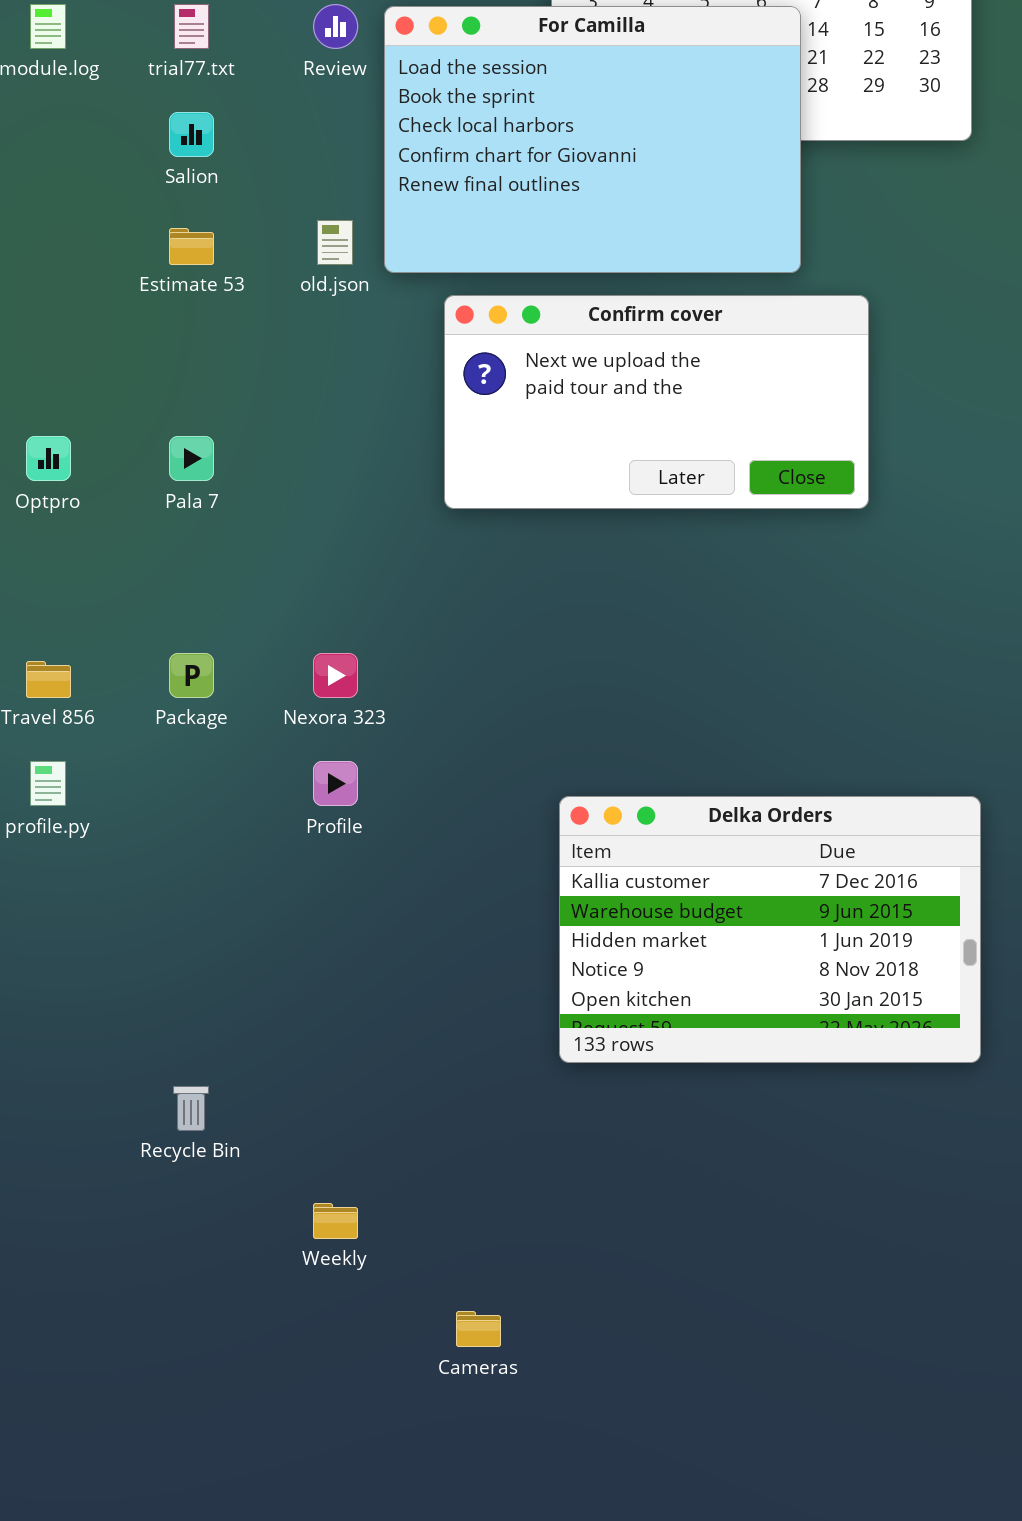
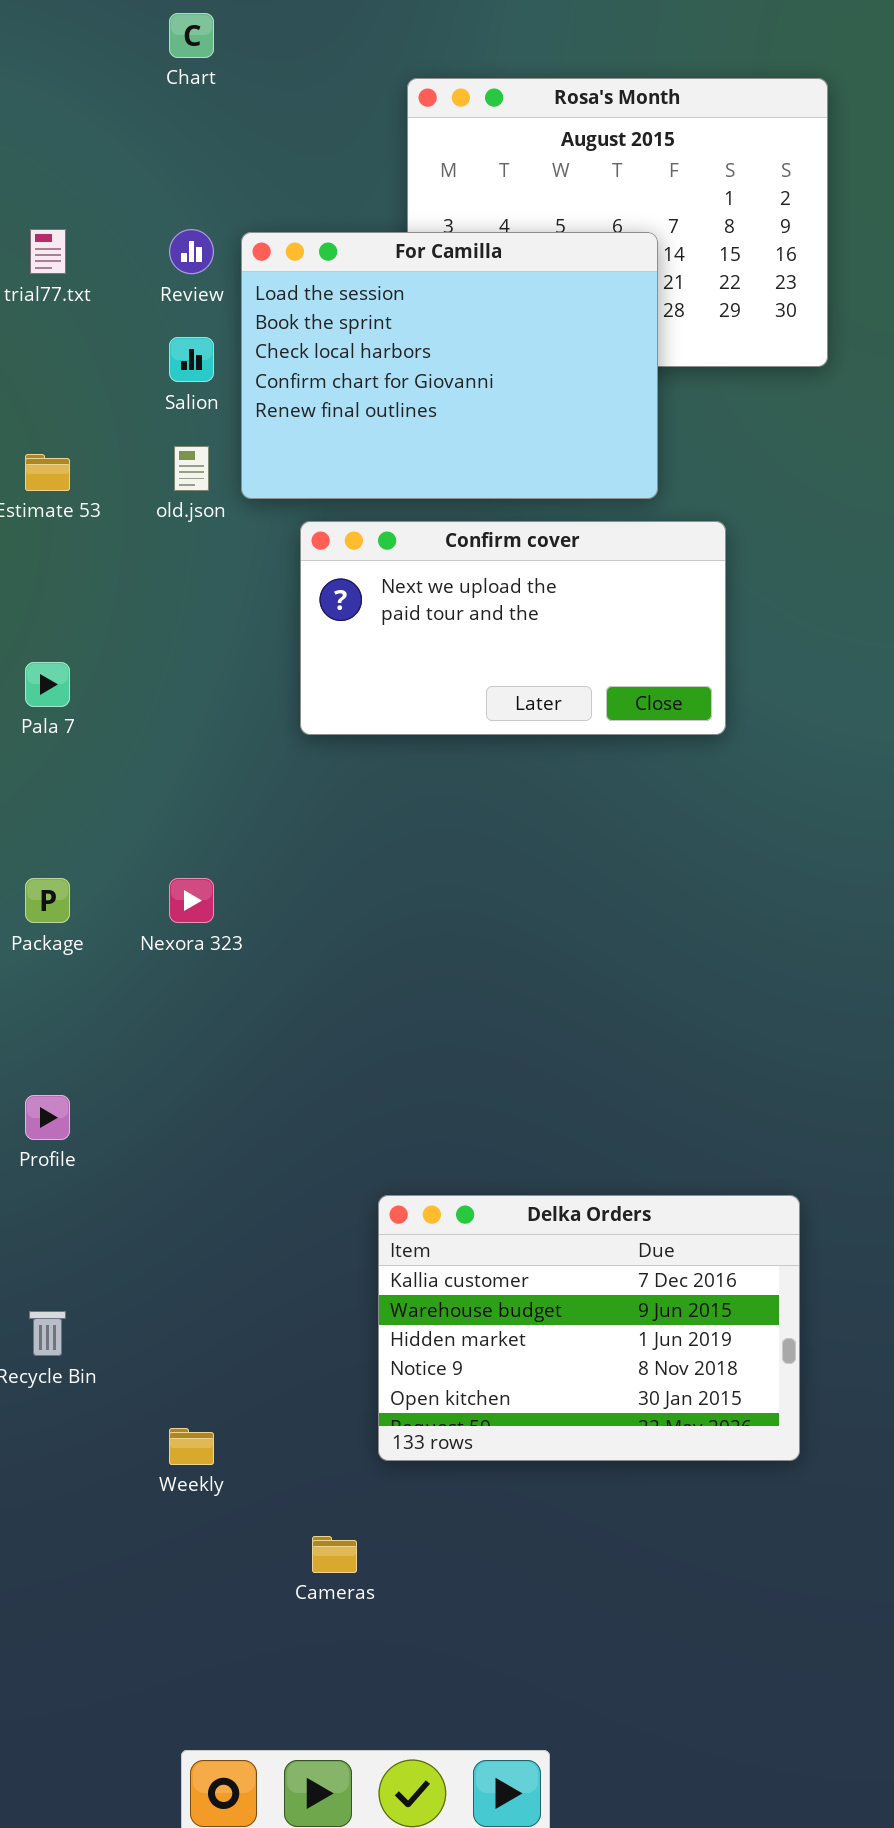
Salion: [169,112,214,157] -> [169,337,214,382], moved
Profile: [313,761,358,806] -> [25,1095,70,1140], moved
Delka Orders: [559,796,981,1063] -> [378,1195,800,1461], moved

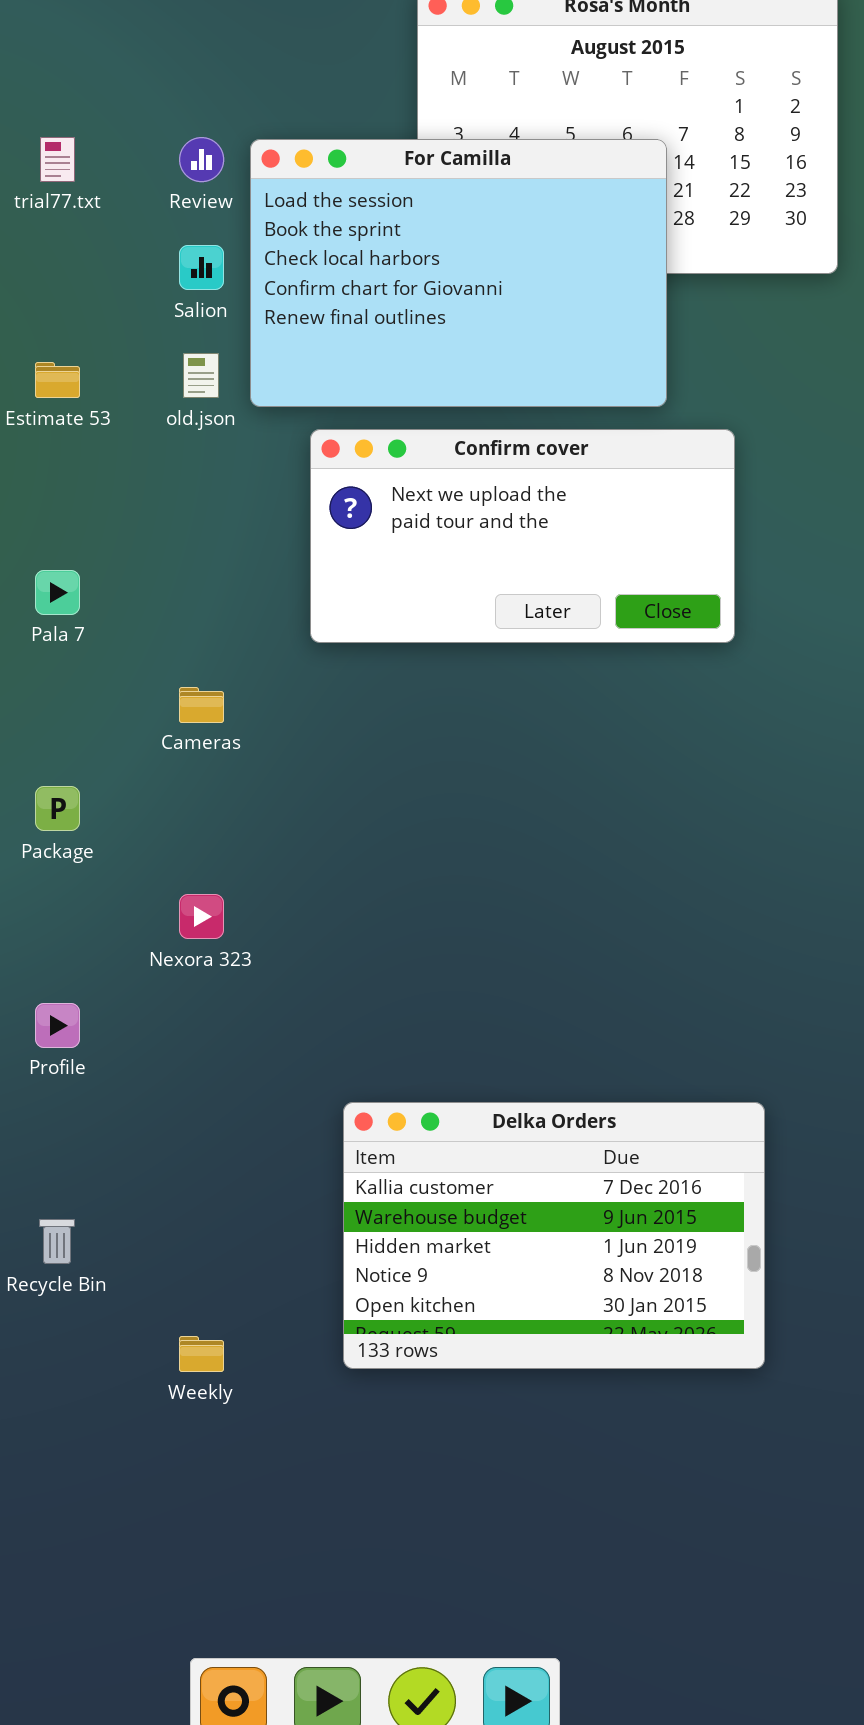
Nexora 323: [169,878,214,923] -> [179,894,224,939], moved
Delka Orders: [378,1195,800,1461] -> [343,1102,765,1369], moved
Cameras: [312,1536,357,1573] -> [179,687,224,723], moved

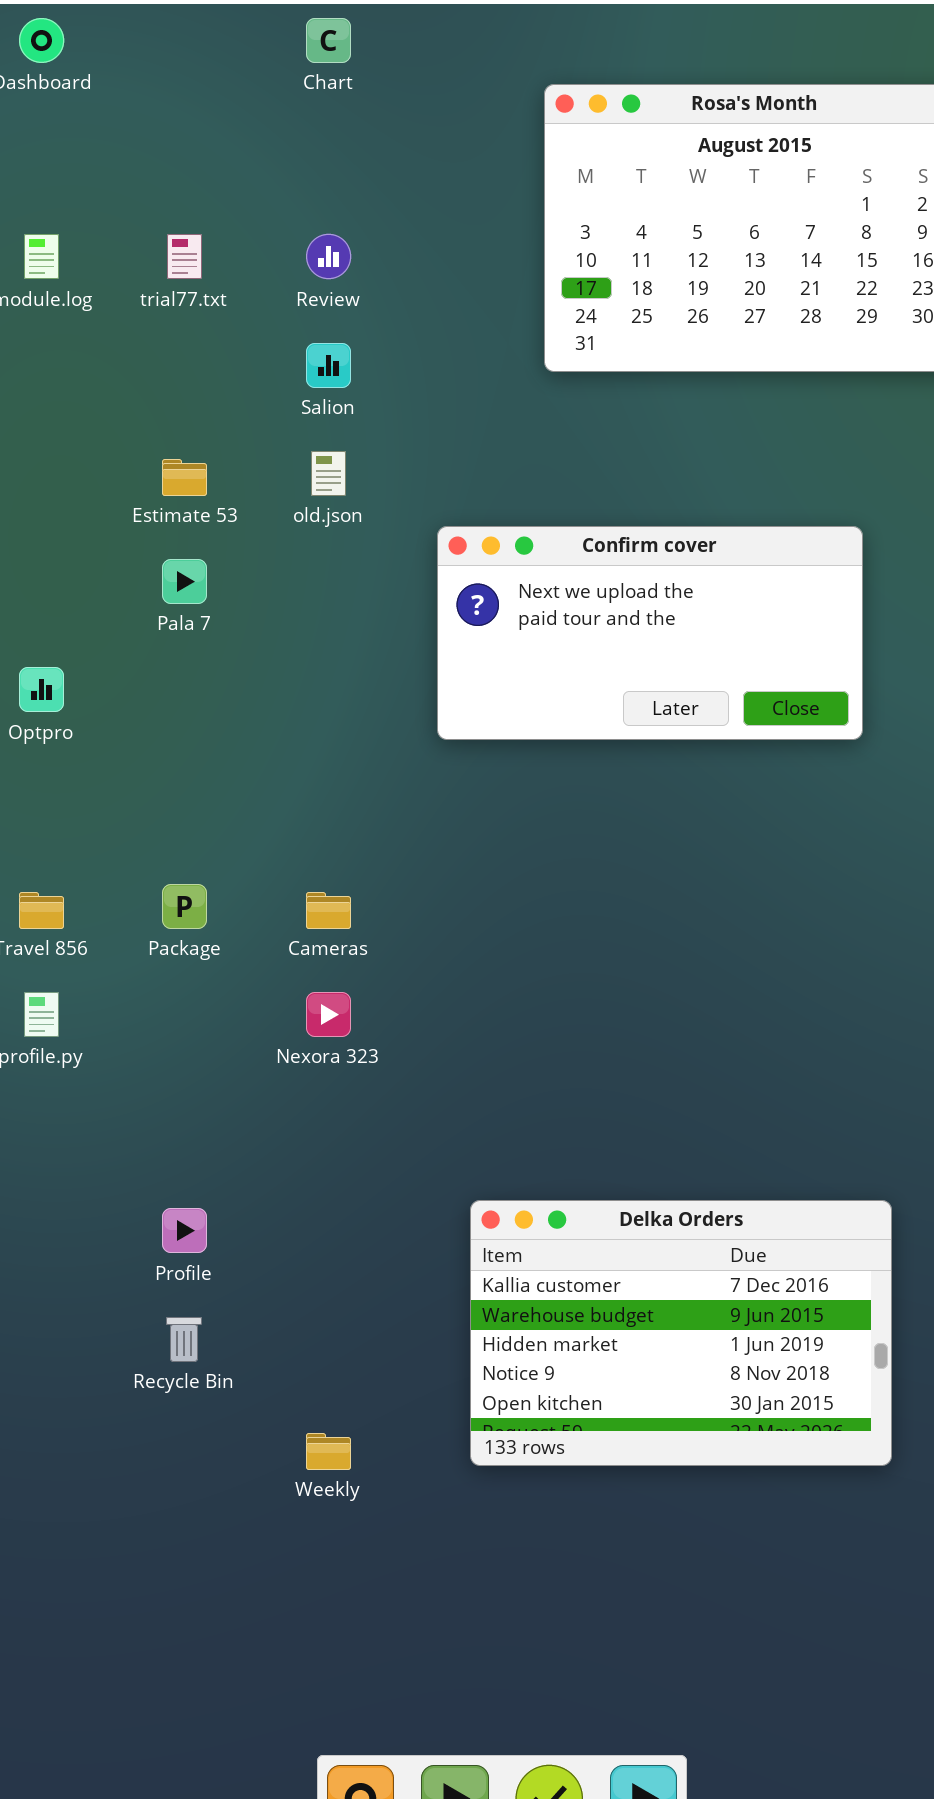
For Camilla: [250,139,667,407] -> none, closed
Pala 7: [35,570,80,615] -> [162,559,207,604], moved
Cameras: [179,687,224,723] -> [306,892,351,929], moved
Profile: [35,1003,80,1048] -> [162,1208,207,1253], moved

